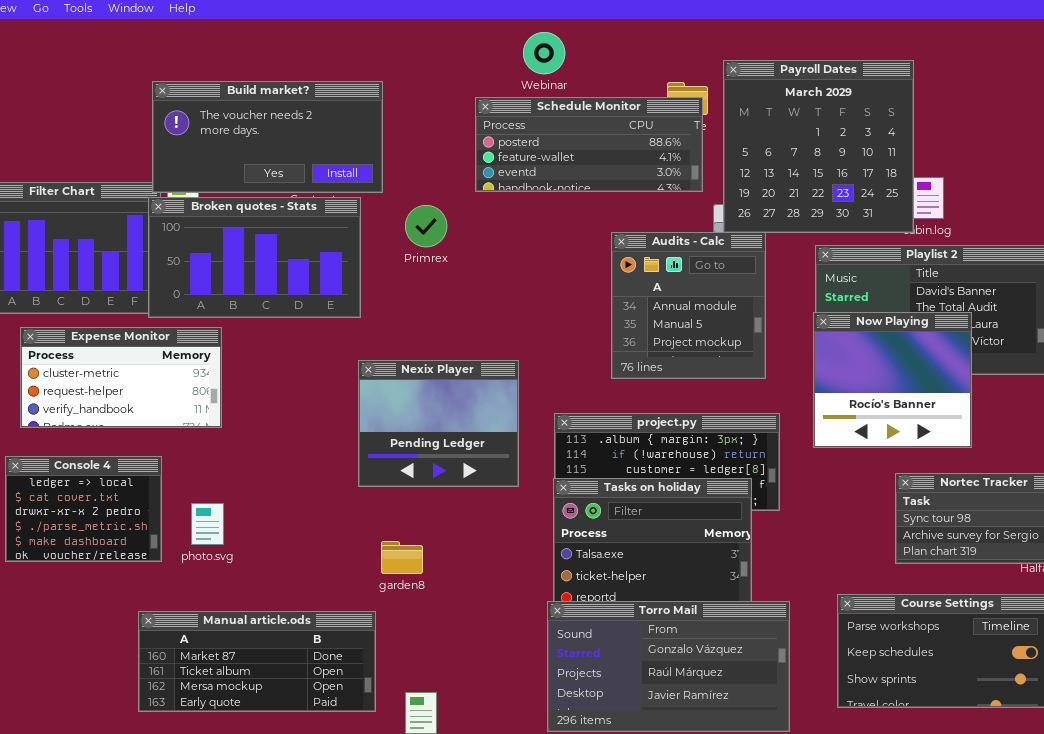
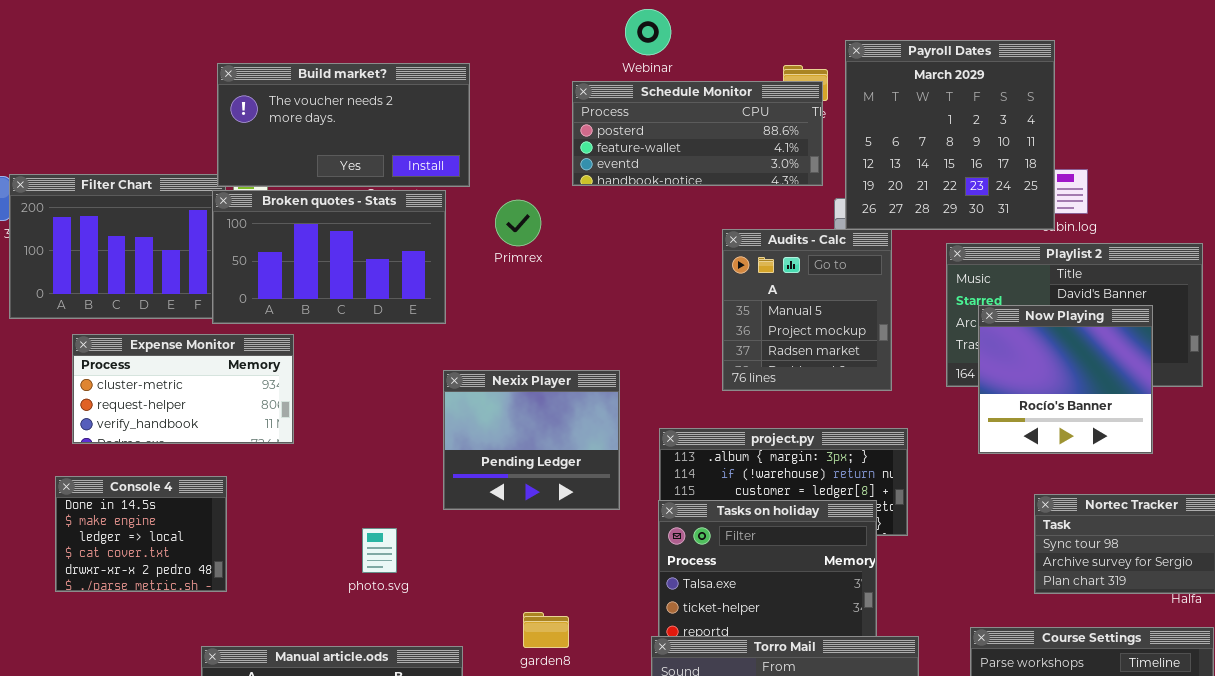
Audits - Calc: [611,232,766,379] -> [722,229,892,391], scrolled down 1 row
Now Playing: [813,312,972,448] -> [978,305,1153,454], moved
Console 4: [5,456,162,562] -> [55,476,227,592], scrolled up 2 rows
photo.svg: [191,503,224,545] -> [362,528,397,573], moved
garden8: [381,541,423,574] -> [523,612,569,648], moved

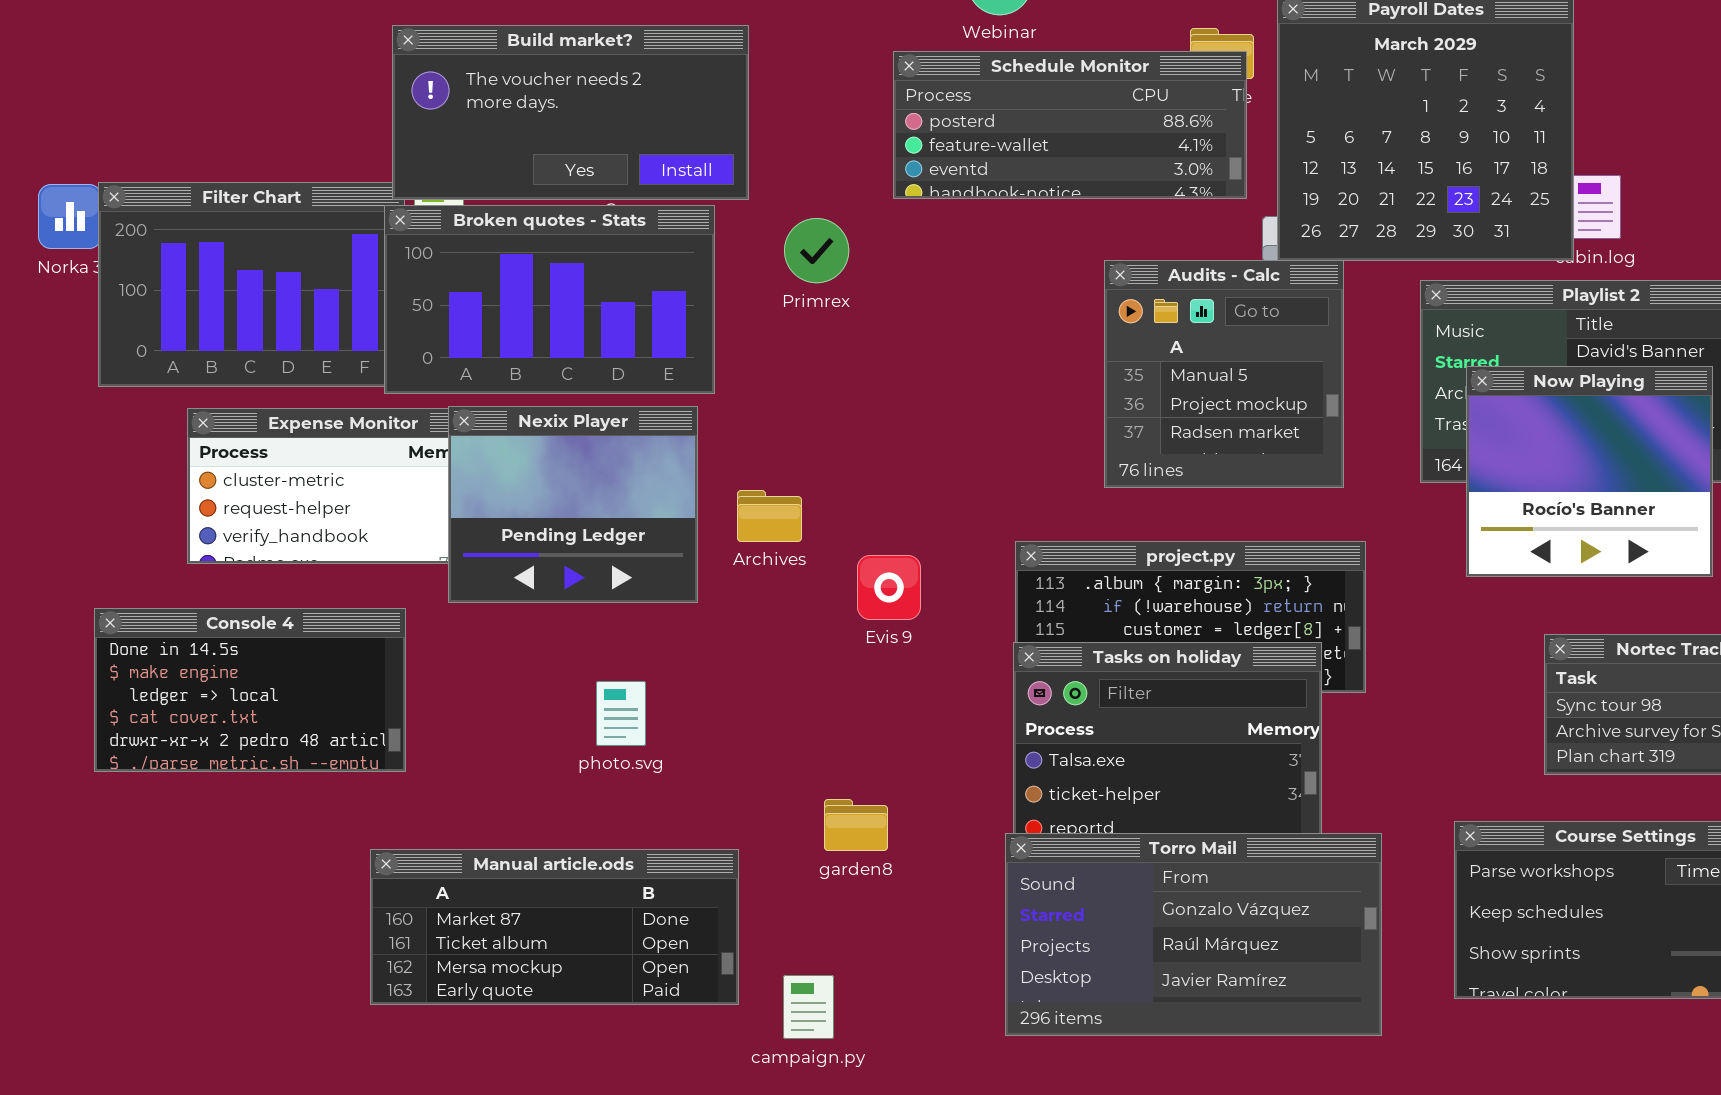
Nexix Player: [443,370,620,510] -> [448,406,698,603], moved
Console 4: [55,476,227,592] -> [94,608,406,772], resized

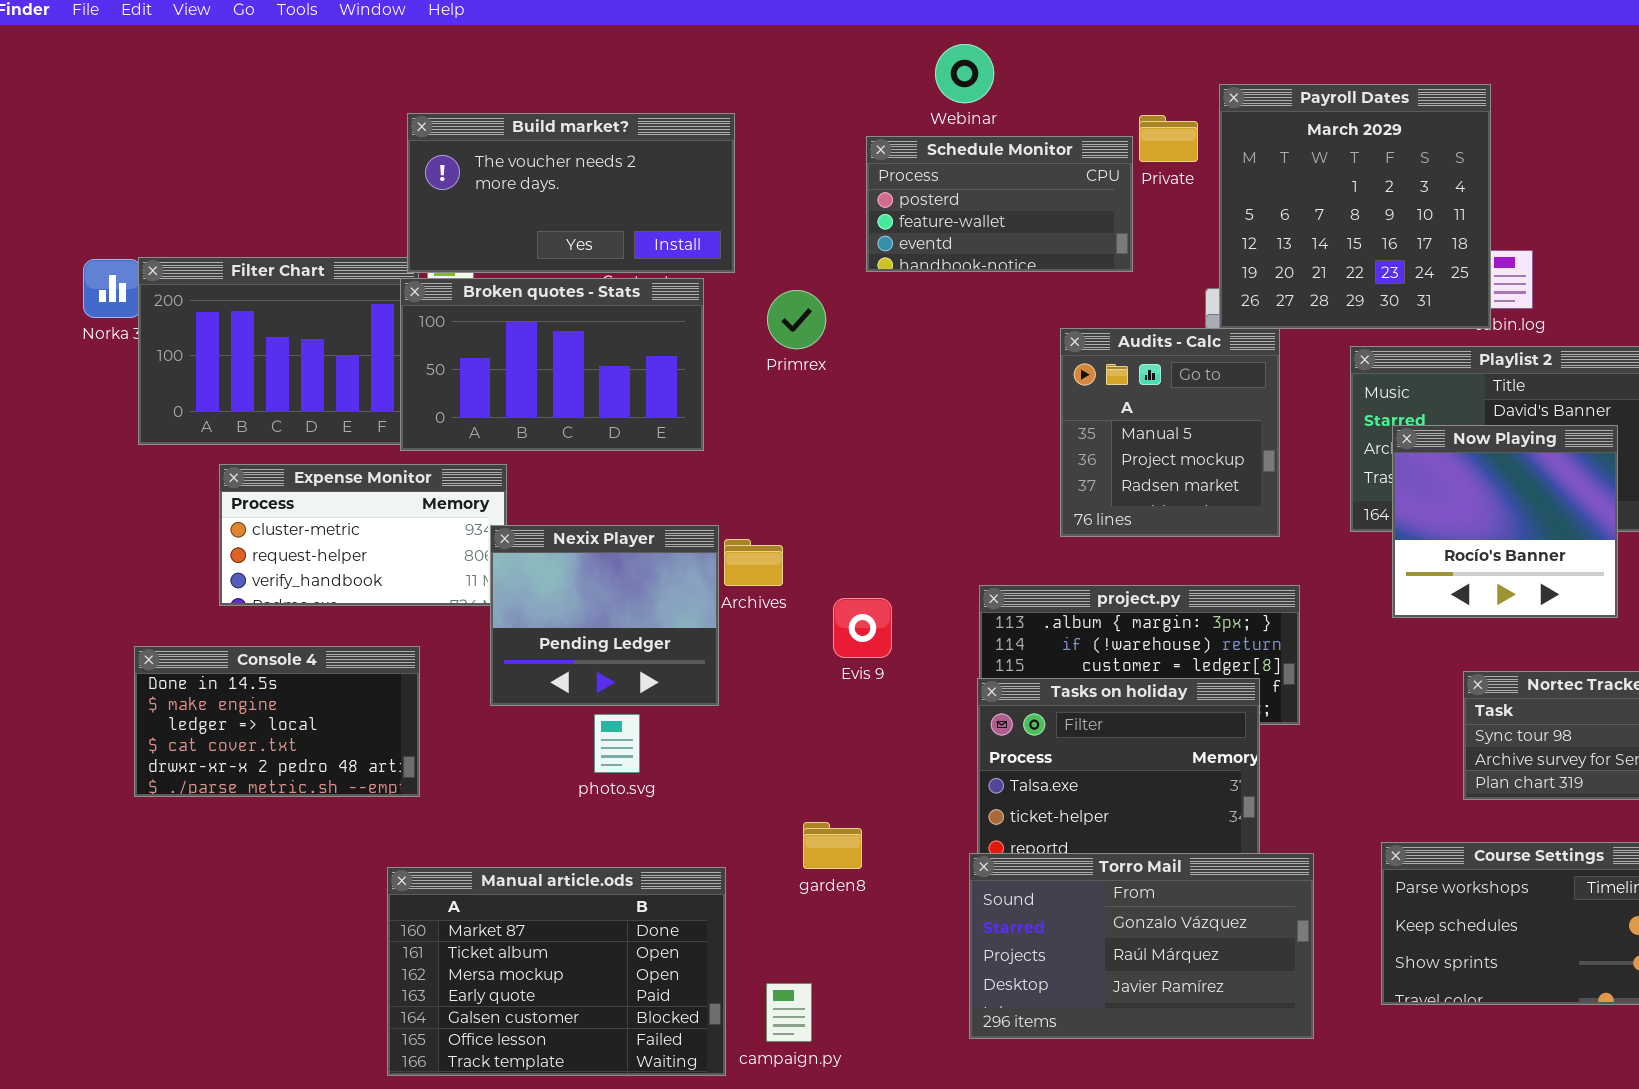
Schedule Monitor: [893,51,1247,199] -> [866,136,1133,272], resized
Nexix Player: [448,406,698,603] -> [490,525,719,706], moved
Manual article.ods: [370,849,739,1005] -> [387,867,726,1076], resized

